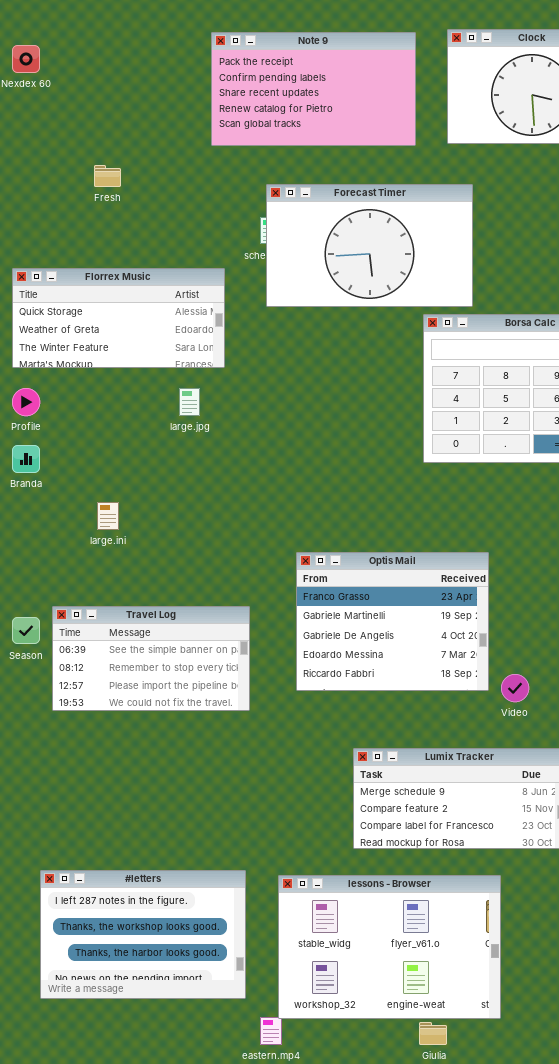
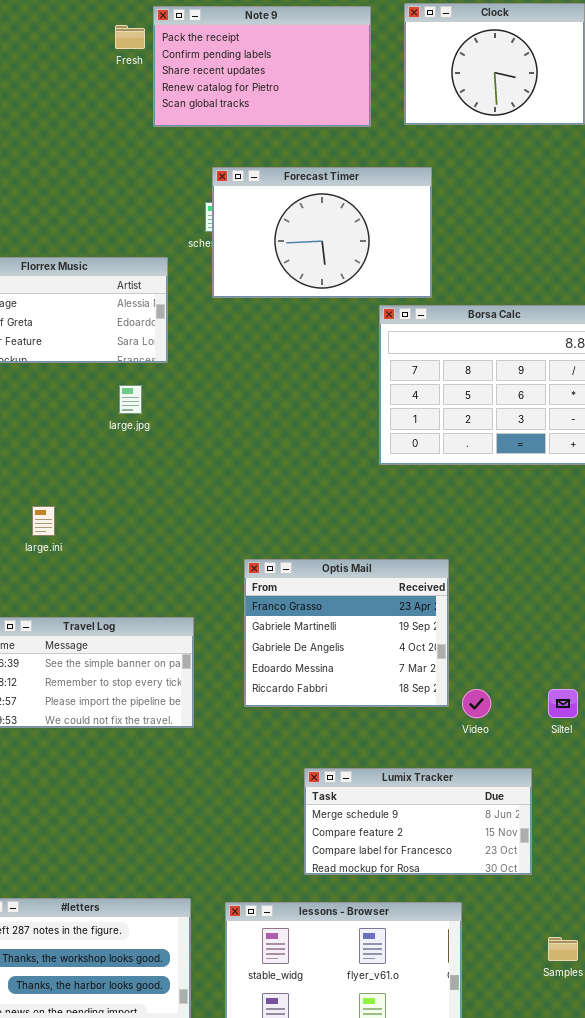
Fresh: [94,165,121,187] -> [115,25,145,49], moved

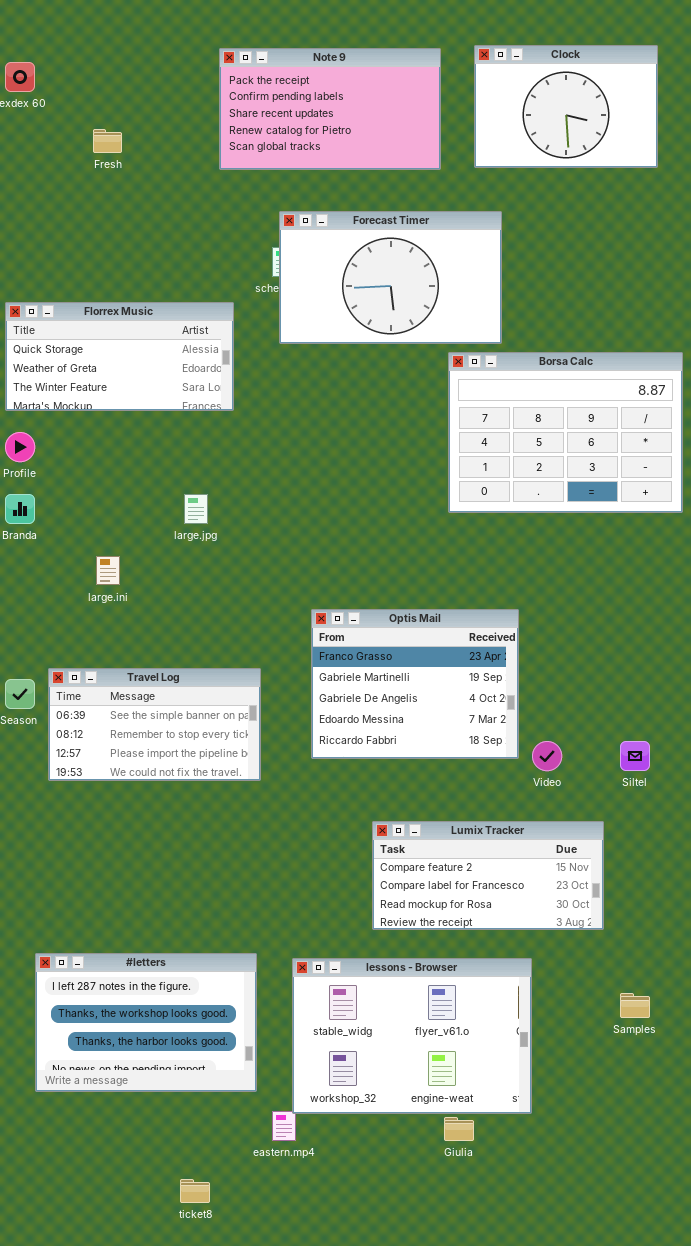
Fresh: [115,25,145,49] -> [93,129,122,153], moved
large.jpg: [119,385,142,414] -> [184,494,208,524], moved
Lumix Tracker: [304,768,532,875] -> [372,821,604,930], scrolled down 1 row

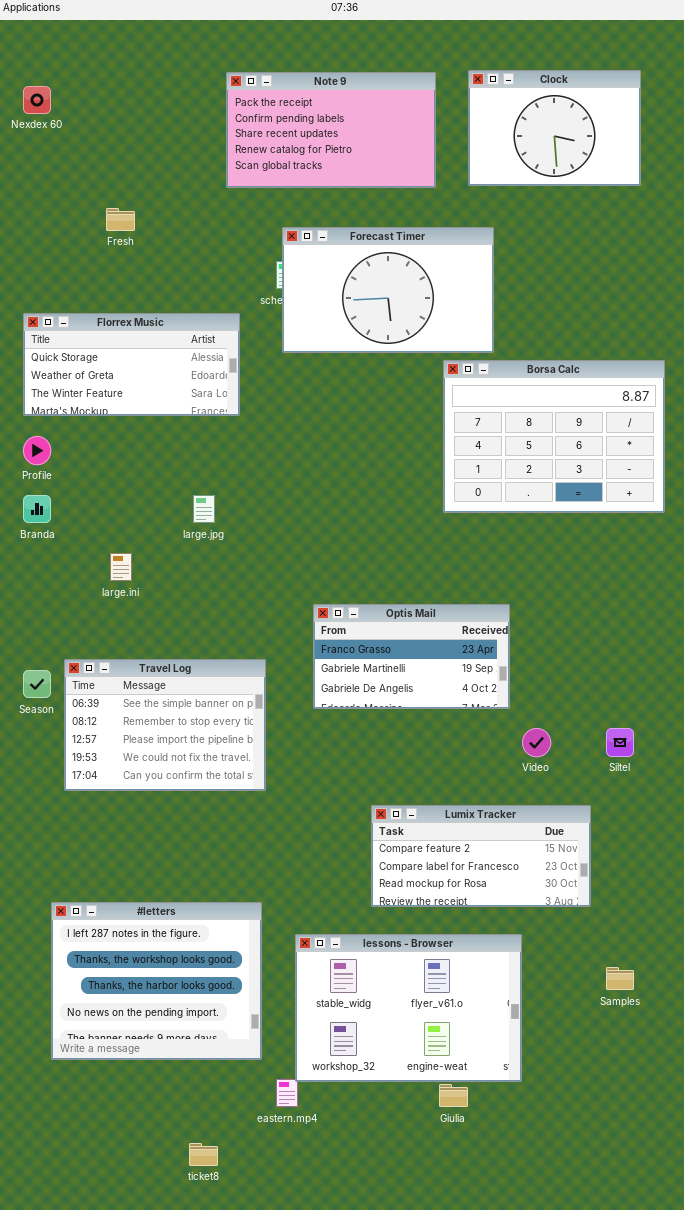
Fresh: [93,129,122,153] -> [106,208,135,231], moved
Optis Mail: [311,609,519,759] -> [313,604,510,709], resized
Travel Log: [48,668,261,781] -> [64,659,266,791], resized
#letters: [35,953,257,1092] -> [51,902,262,1060], resized

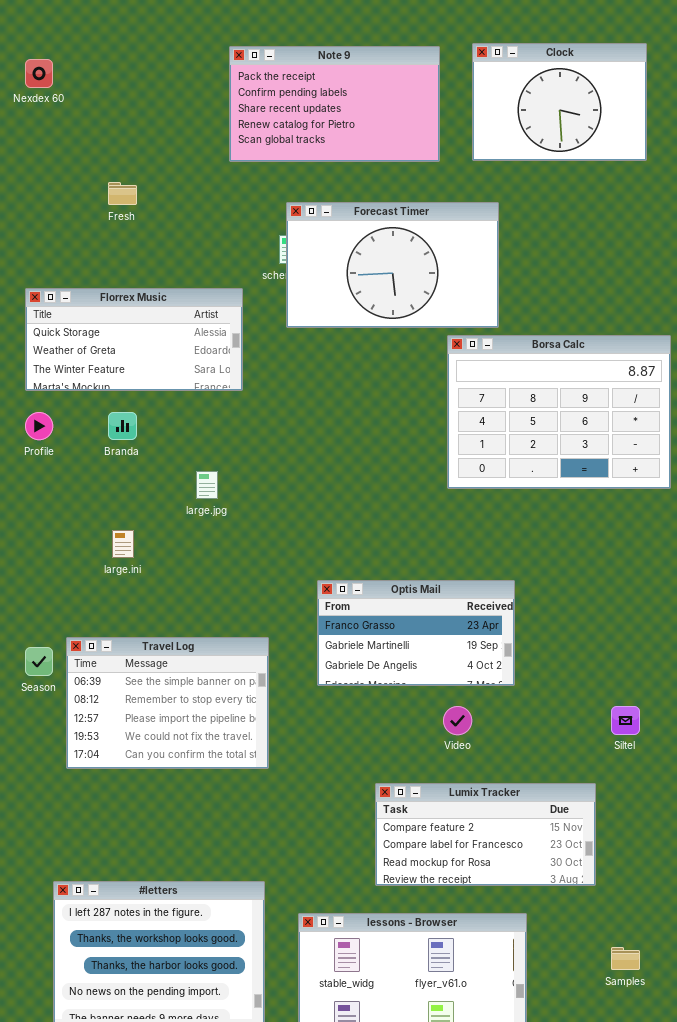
Branda: [23,495,51,523] -> [108,412,137,440], moved
Video: [522,728,551,757] -> [443,706,472,735], moved

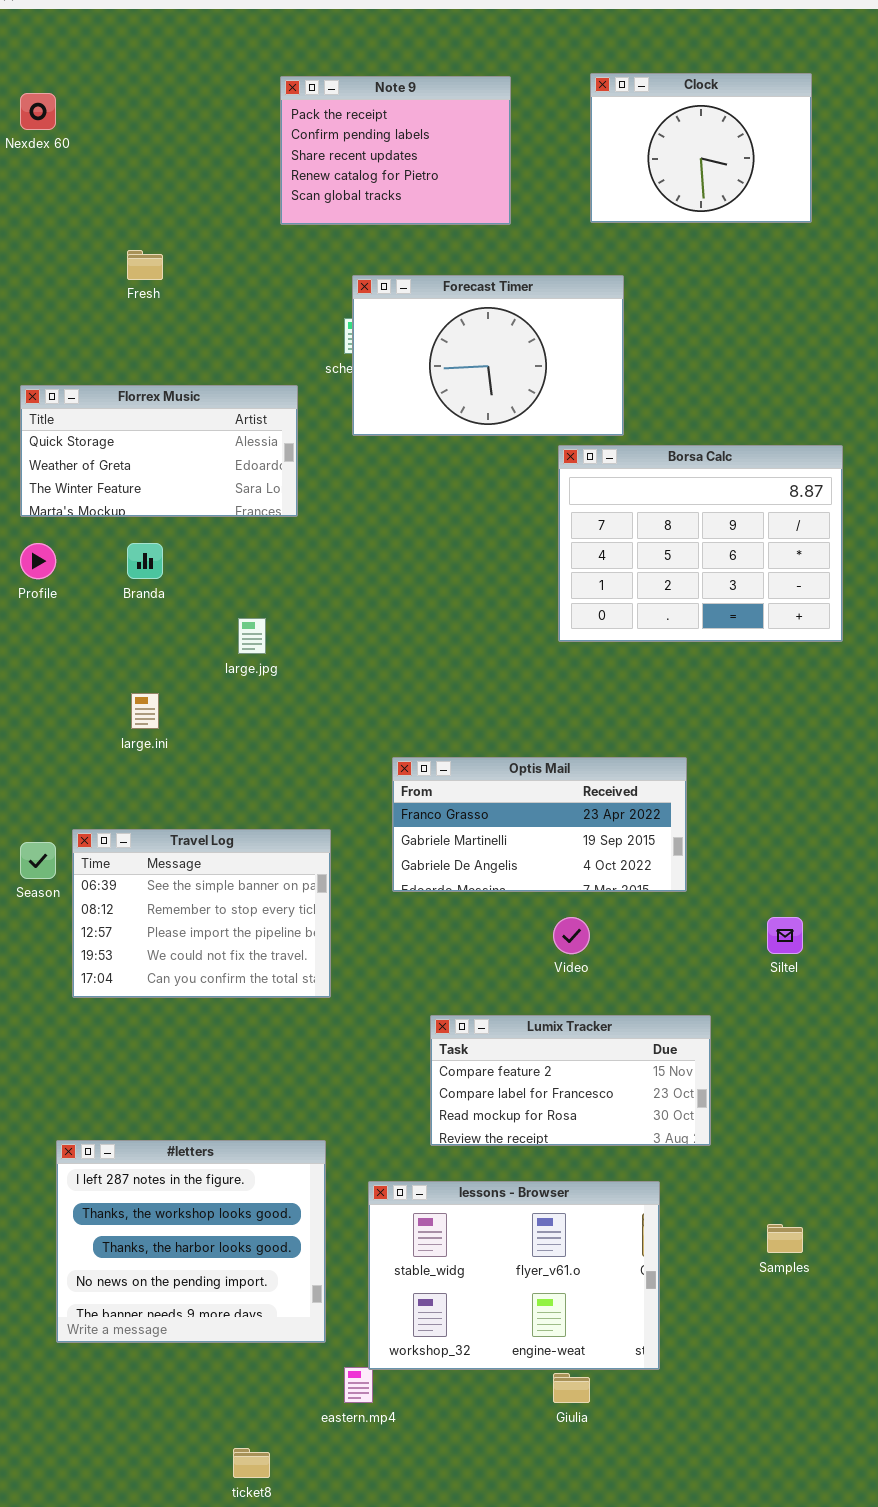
Note 9: [229,46,440,162] -> [280,76,511,225], resized
Optis Mail: [317,580,515,686] -> [392,757,687,892], resized
Lumix Tracker: [375,783,596,886] -> [430,1015,711,1146], moved

